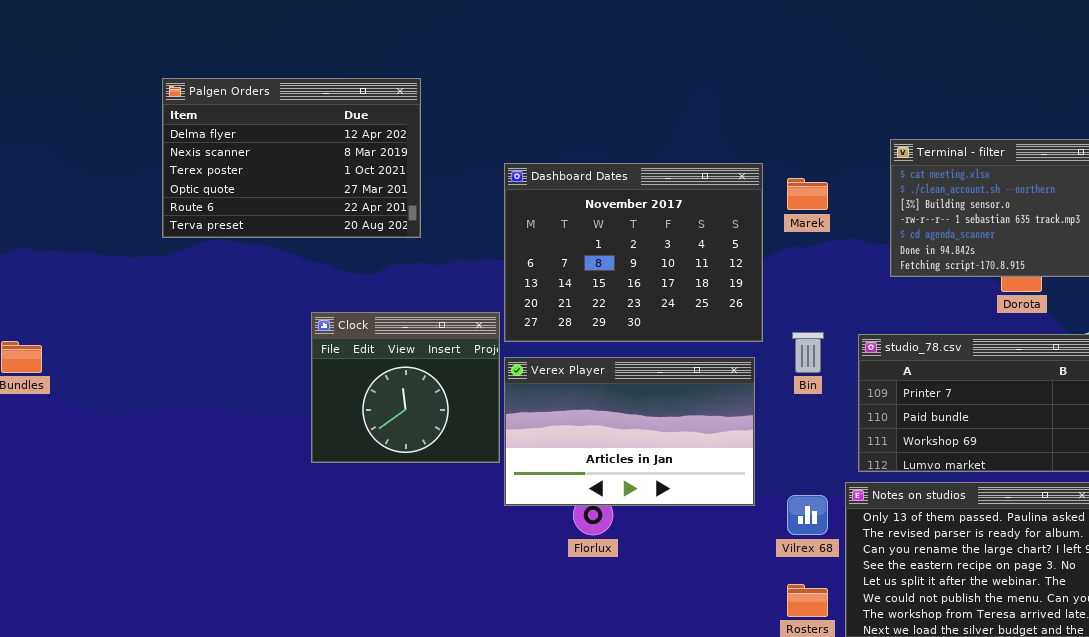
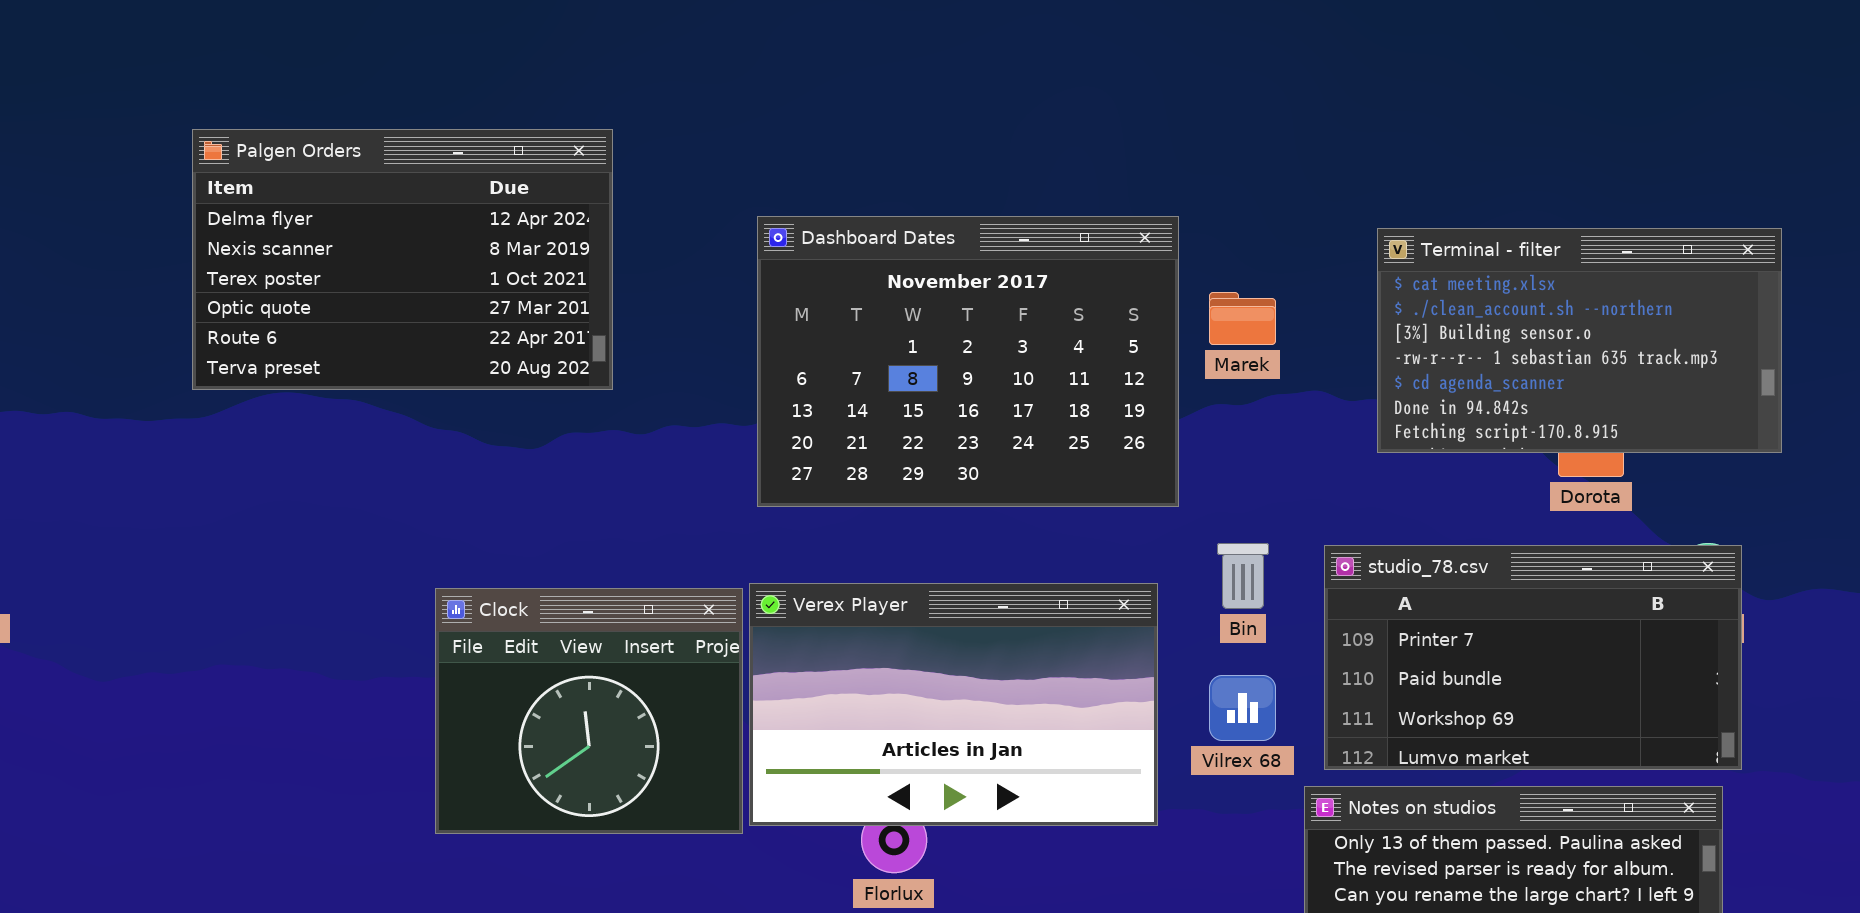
Dashboard Dates: [504,163,763,342] -> [757,216,1179,507], moved
Clock: [311,312,500,463] -> [435,588,743,834], moved
Vilrex 68: [787,495,828,535] -> [1209,675,1276,741], moved

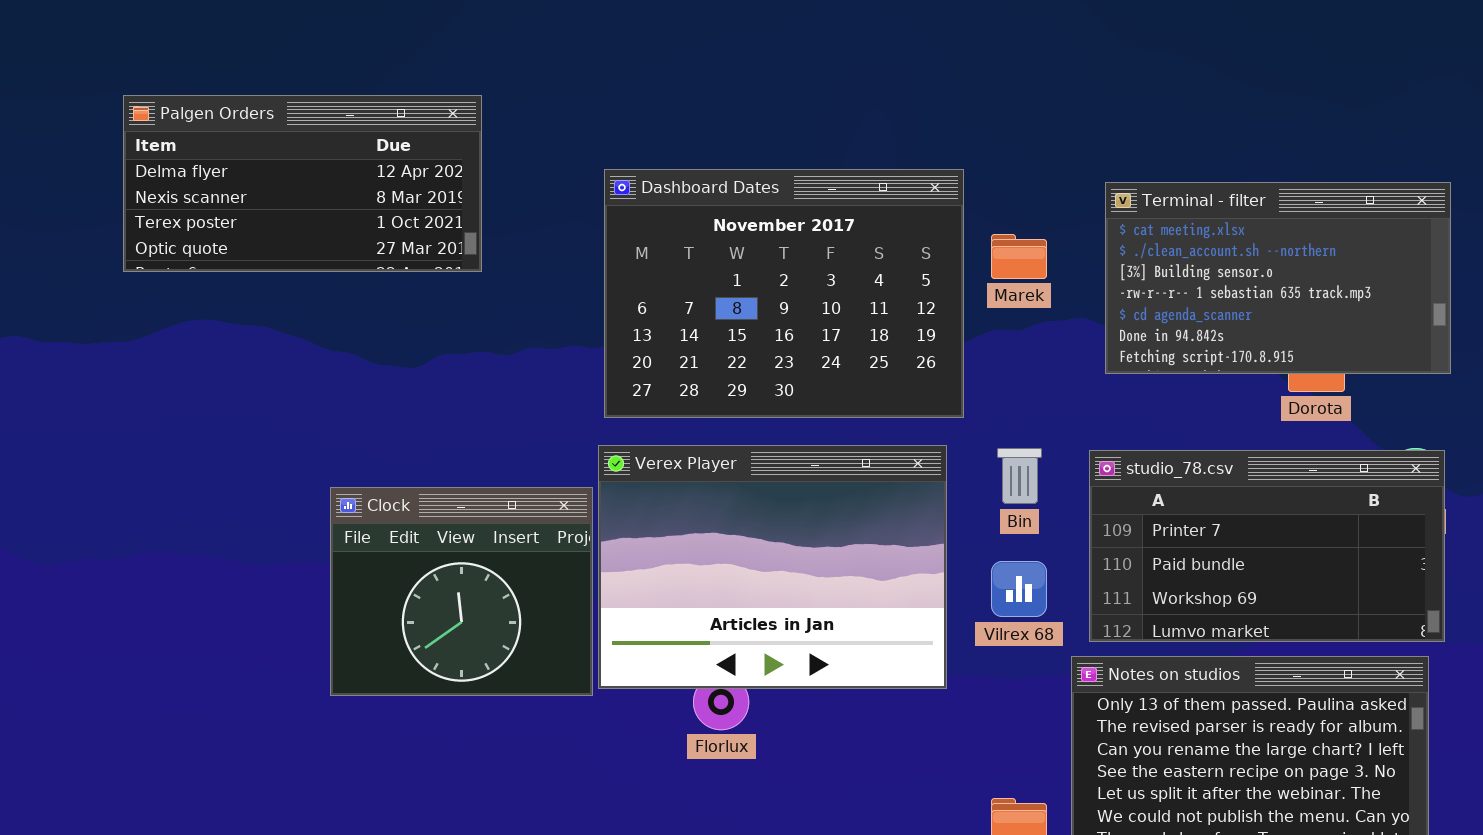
Palgen Orders: [192,129,613,390] -> [123,95,482,272], resized
Terminal - filter: [1377,228,1782,453] -> [1105,182,1451,374], moved
Verex Player: [749,583,1158,826] -> [598,445,947,689], resized

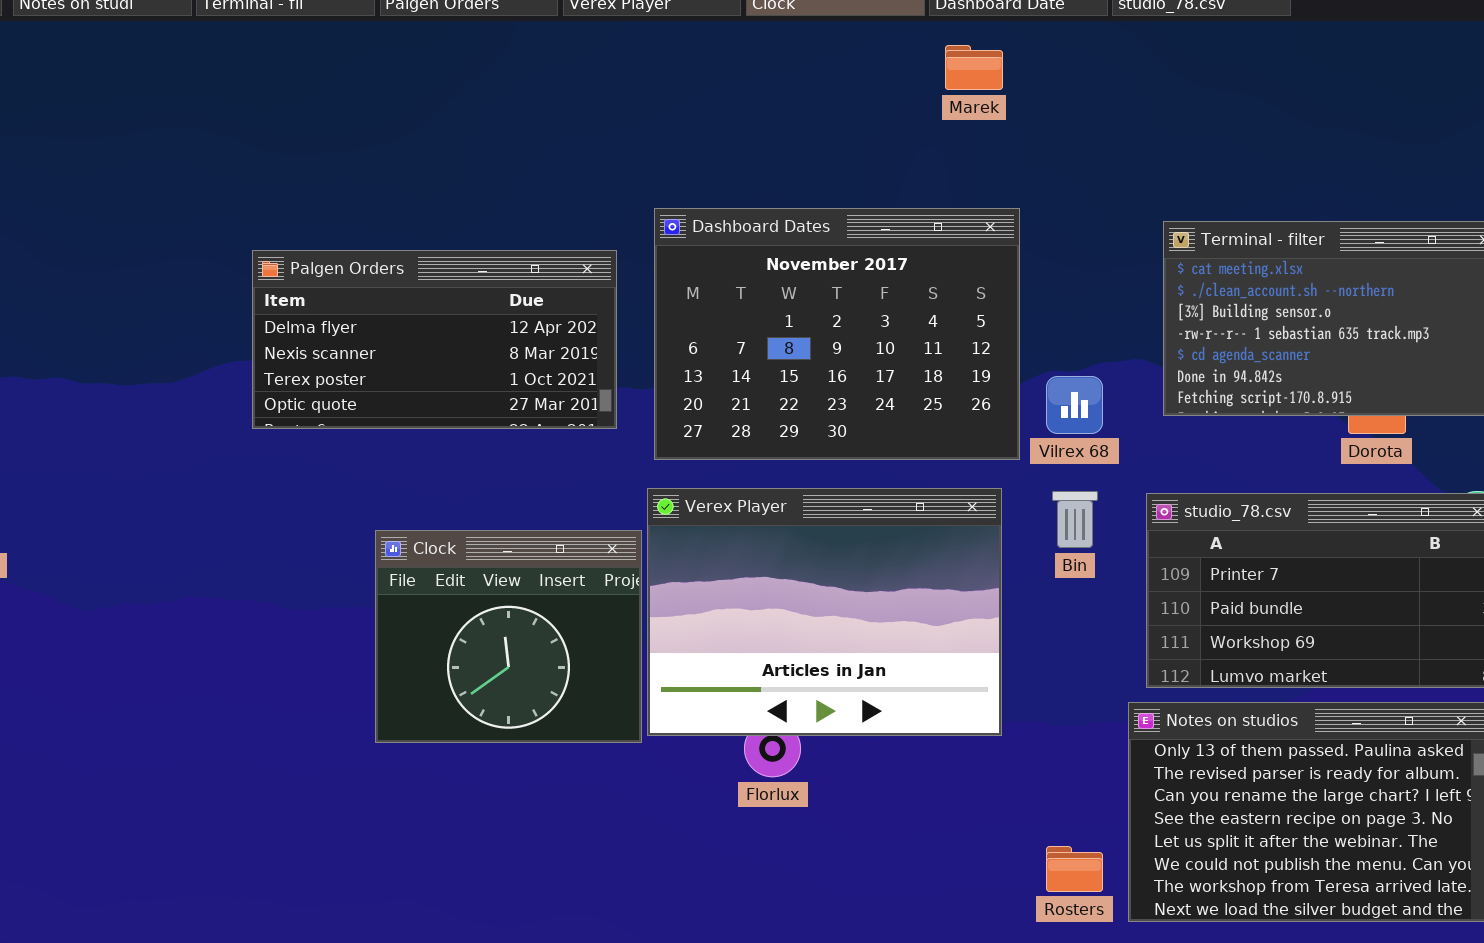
Palgen Orders: [123,95,482,272] -> [252,250,617,429], moved
Marek: [991,234,1047,279] -> [945,45,1003,90], moved
Vilrex 68: [991,561,1047,617] -> [1046,376,1103,434], moved

